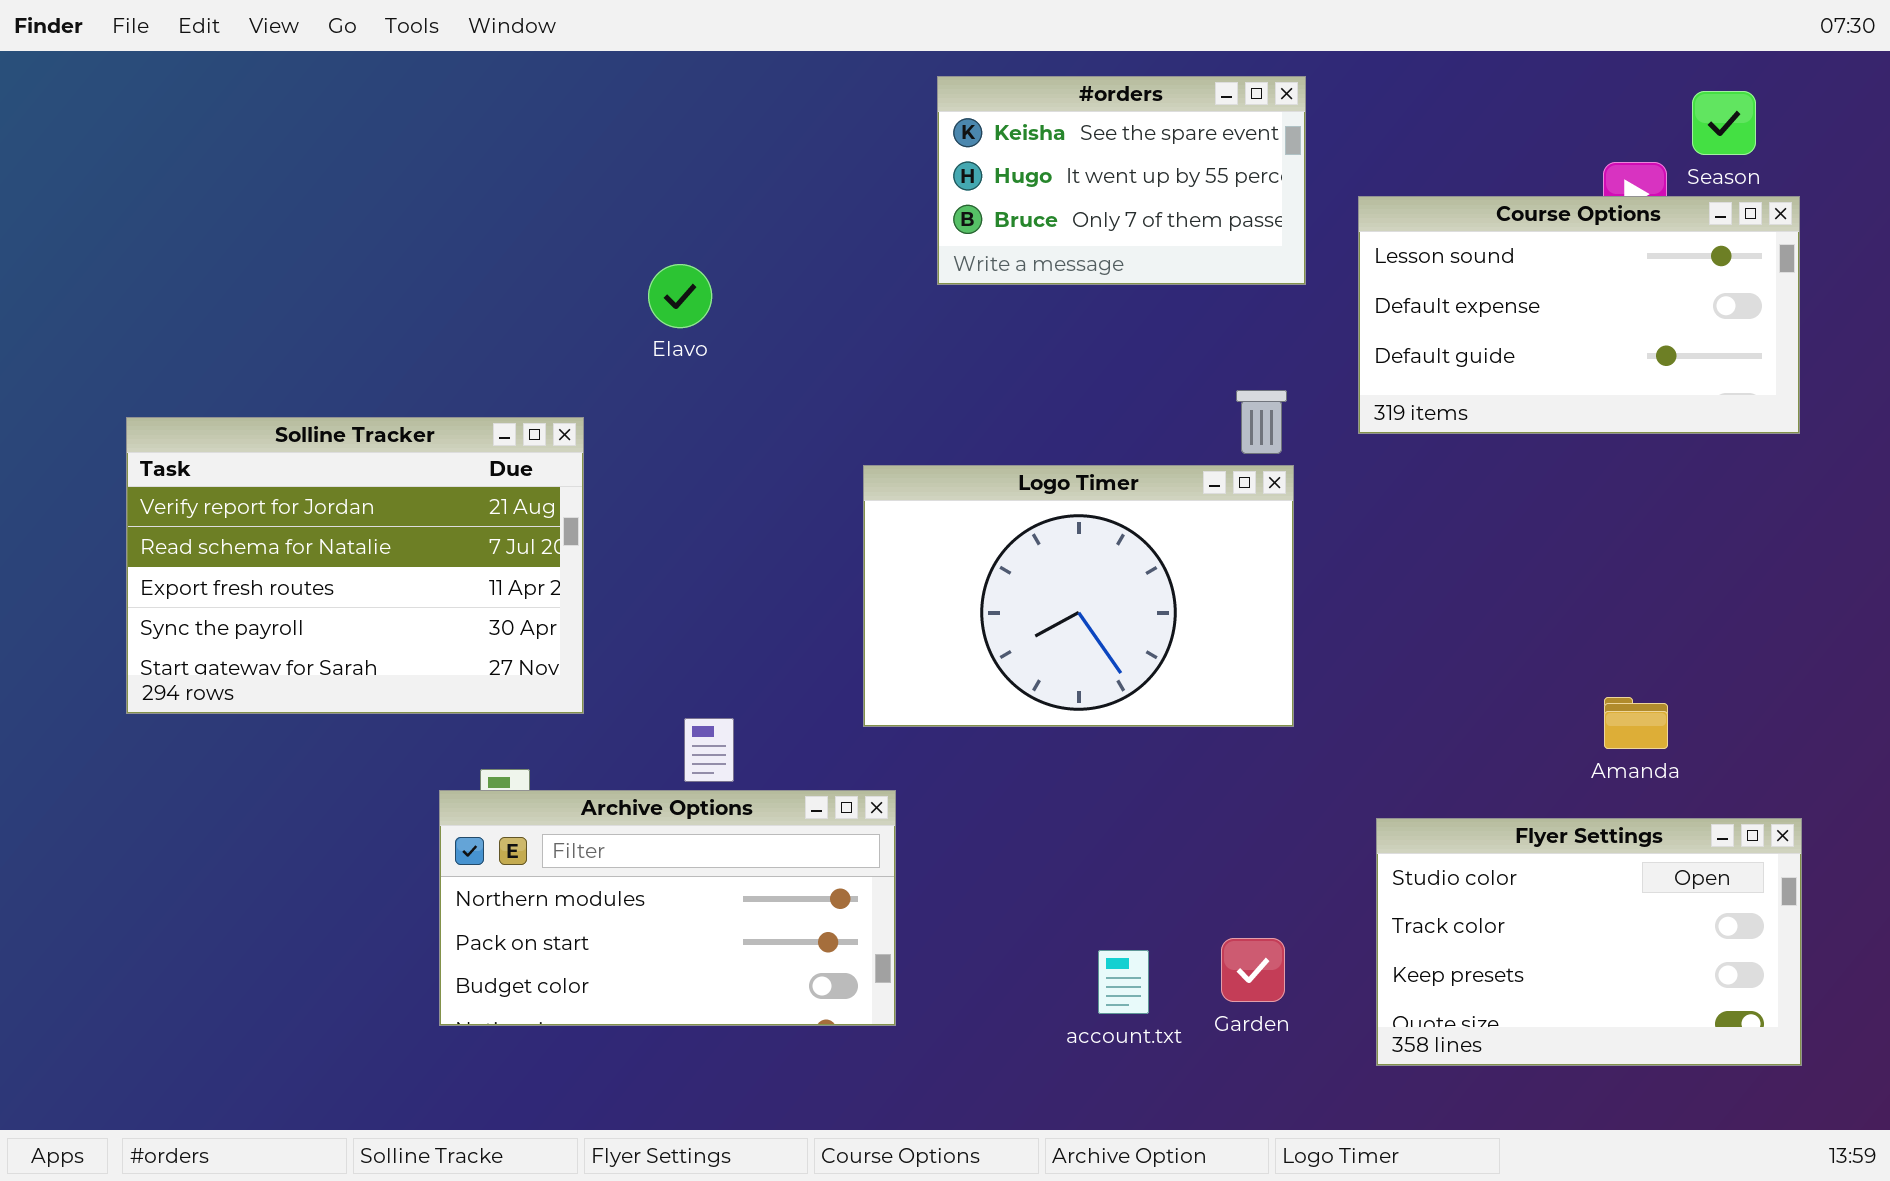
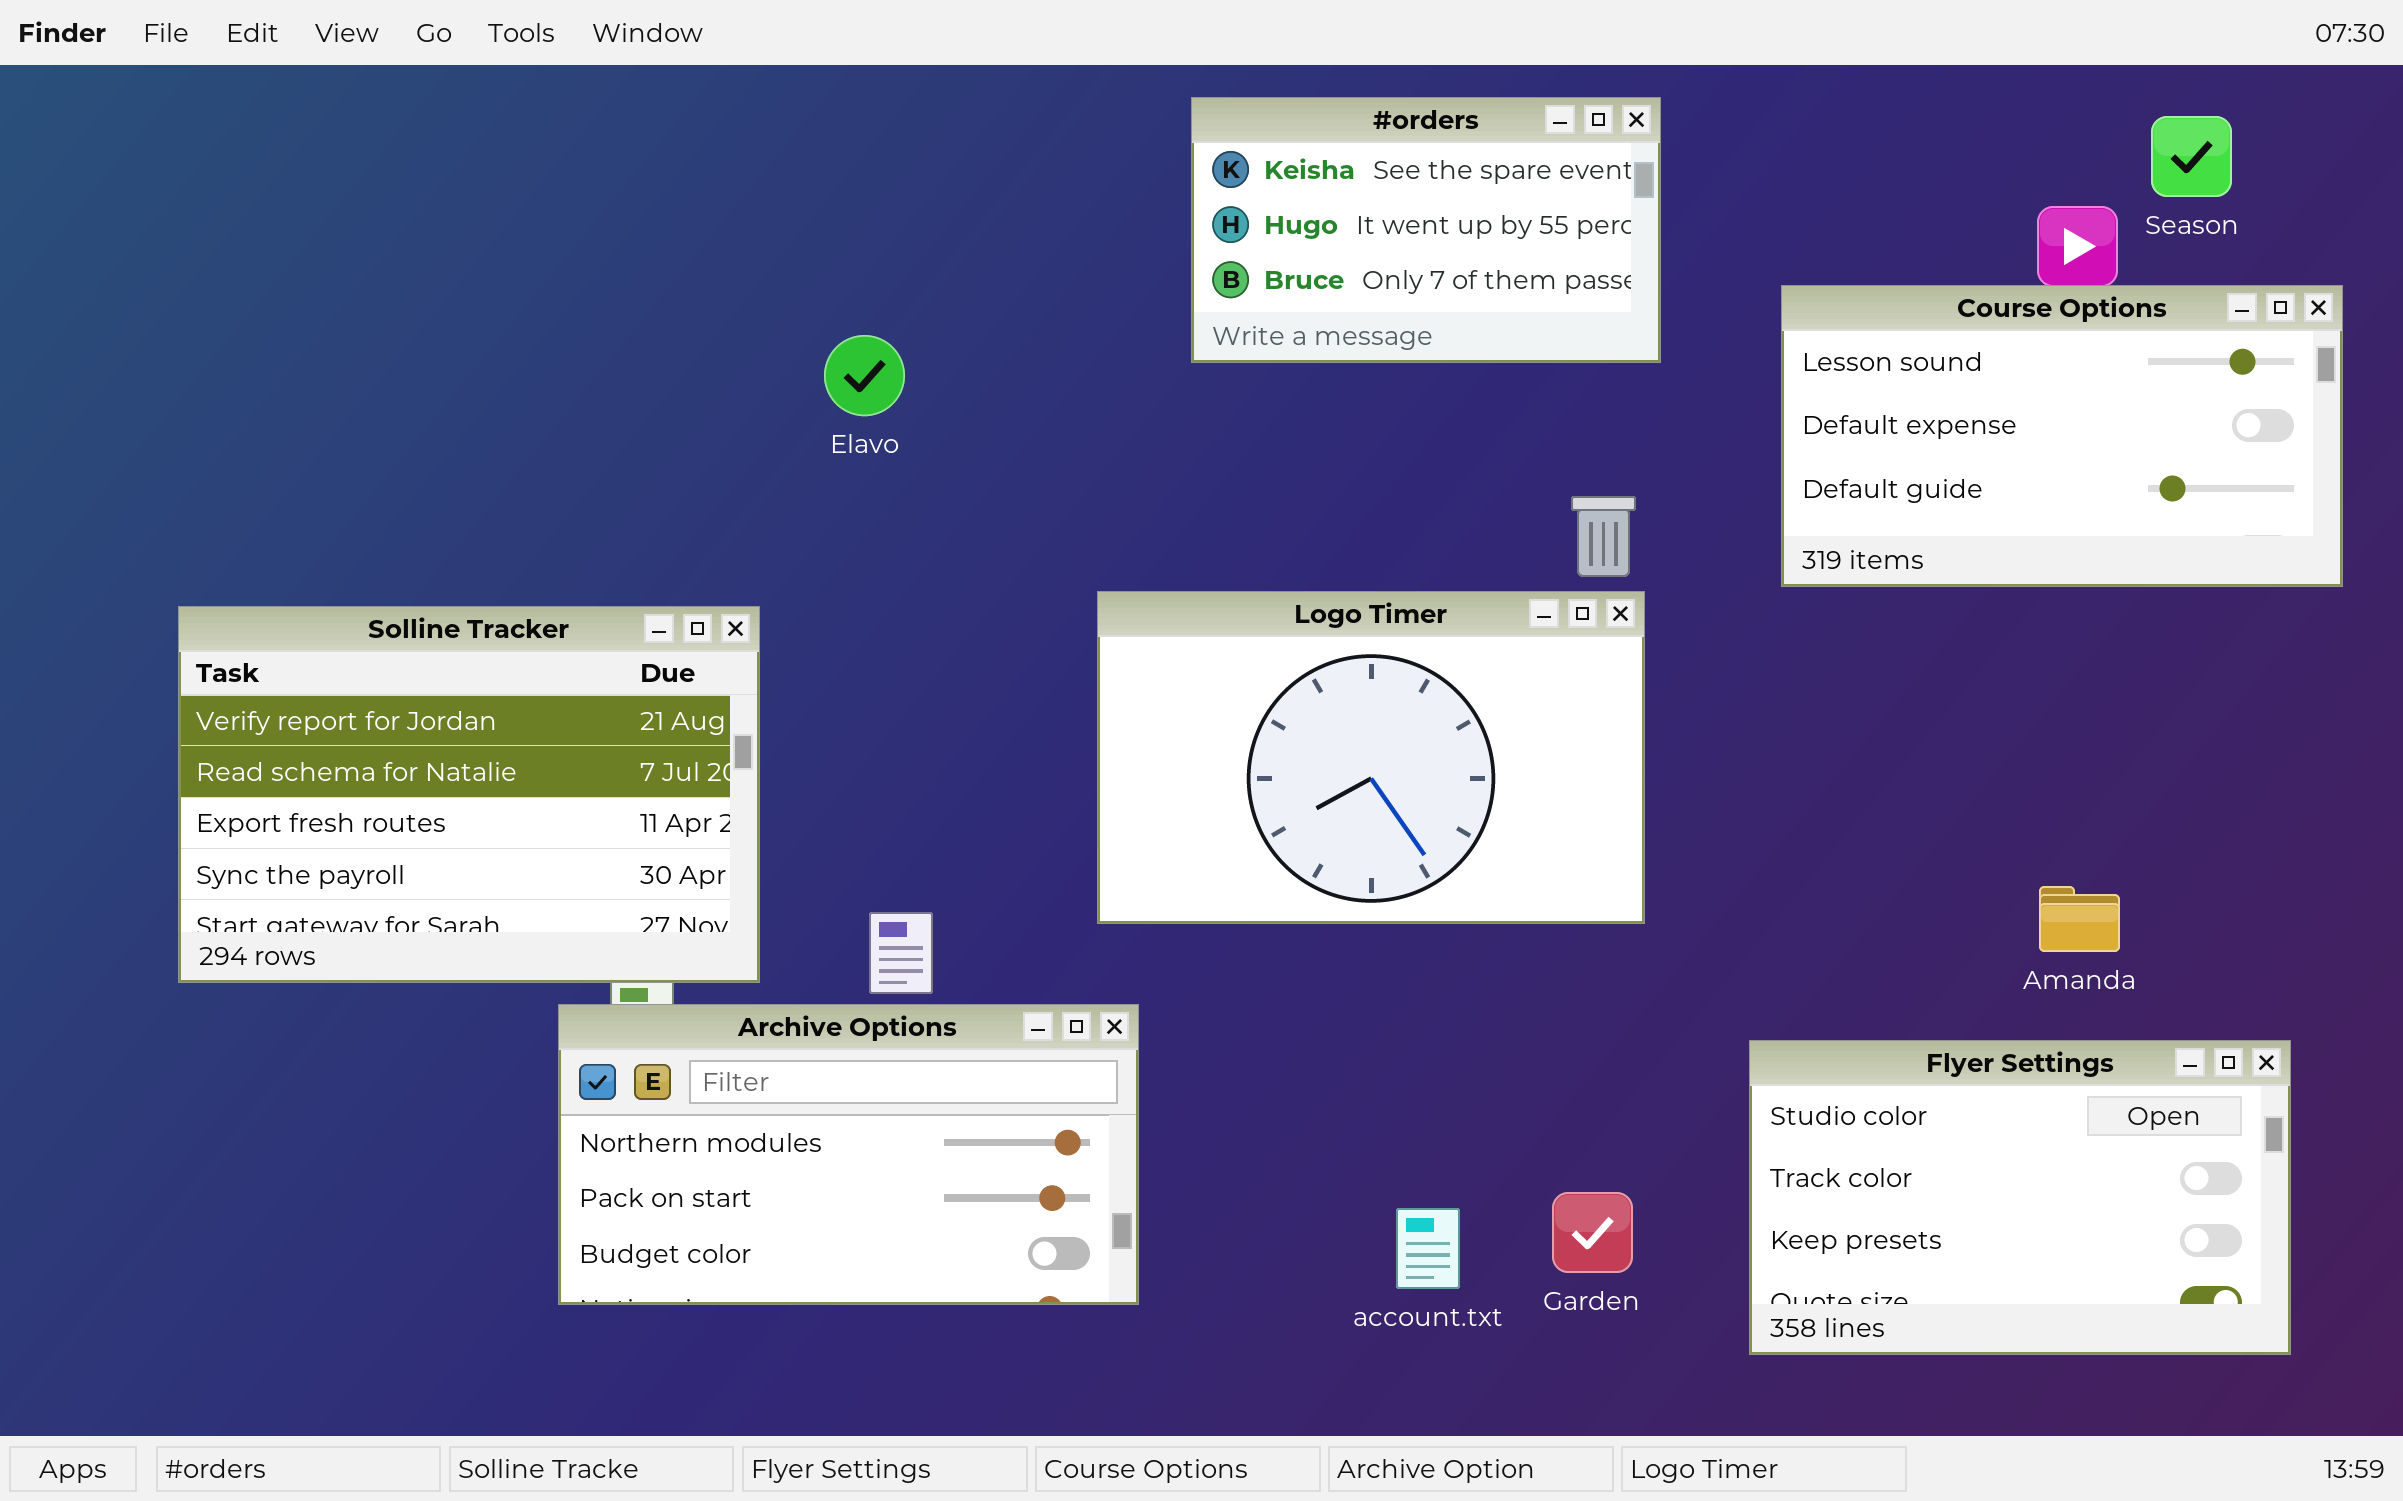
Course Options: [1358,196,1800,434] -> [1781,285,2343,587], moved
Solline Tracker: [126,417,584,714] -> [178,606,760,983], moved

